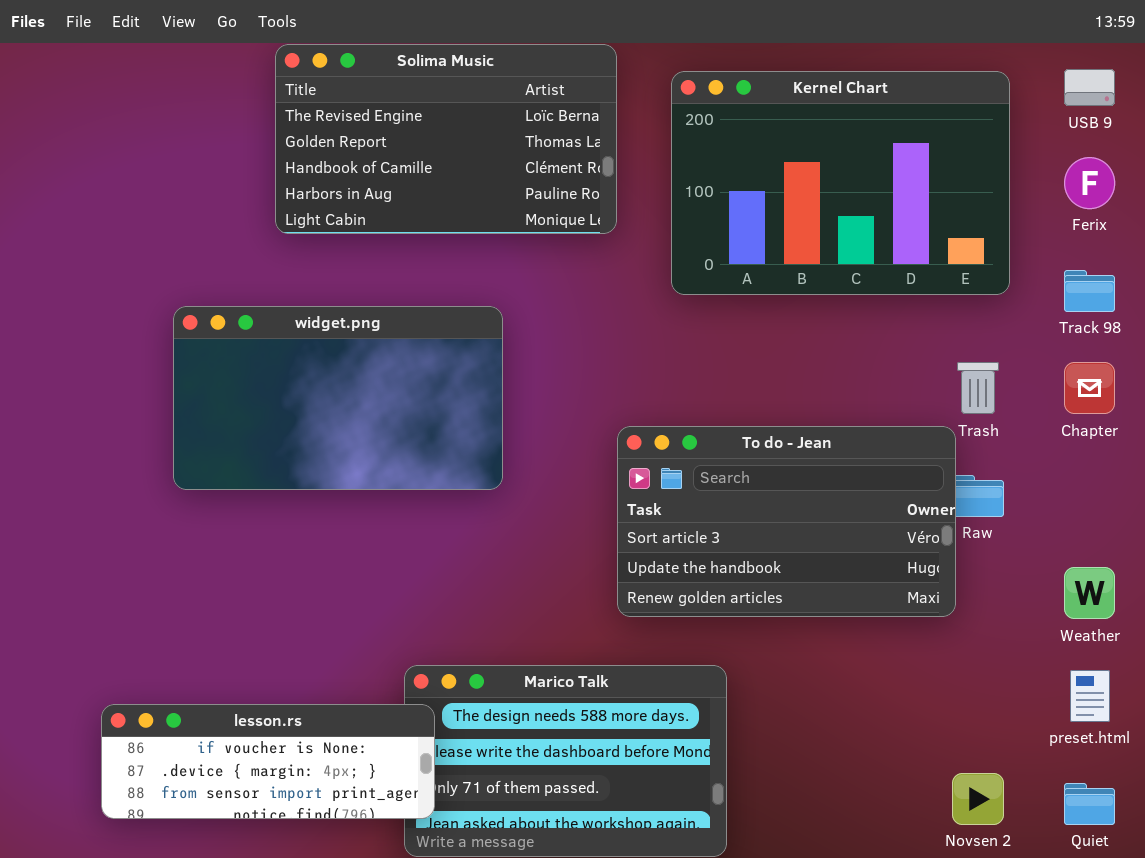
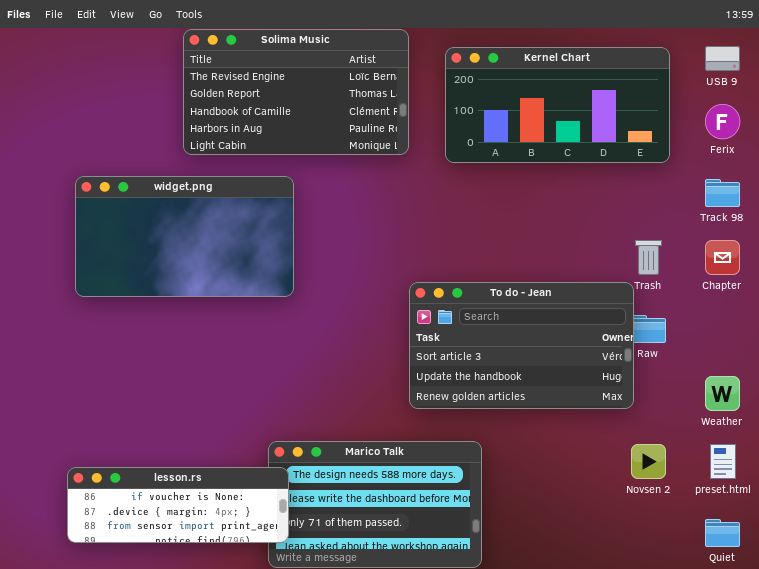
Kernel Chart: [671,71,1010,295] -> [445,47,670,163], resized
widget.png: [173,306,503,490] -> [75,176,294,297], moved
Novsen 2: [952,773,1004,825] -> [631,444,666,479], moved

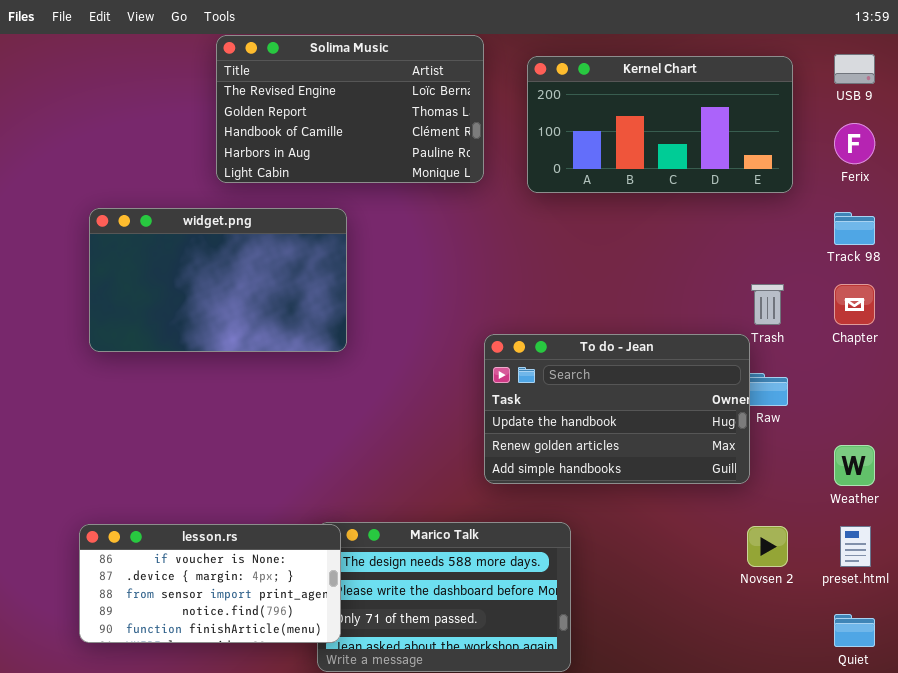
To do - Jean: [409,282,634,409] -> [484,334,750,484], scrolled down 1 row
lesson.rs: [67,467,289,543] -> [79,524,341,643], resized

